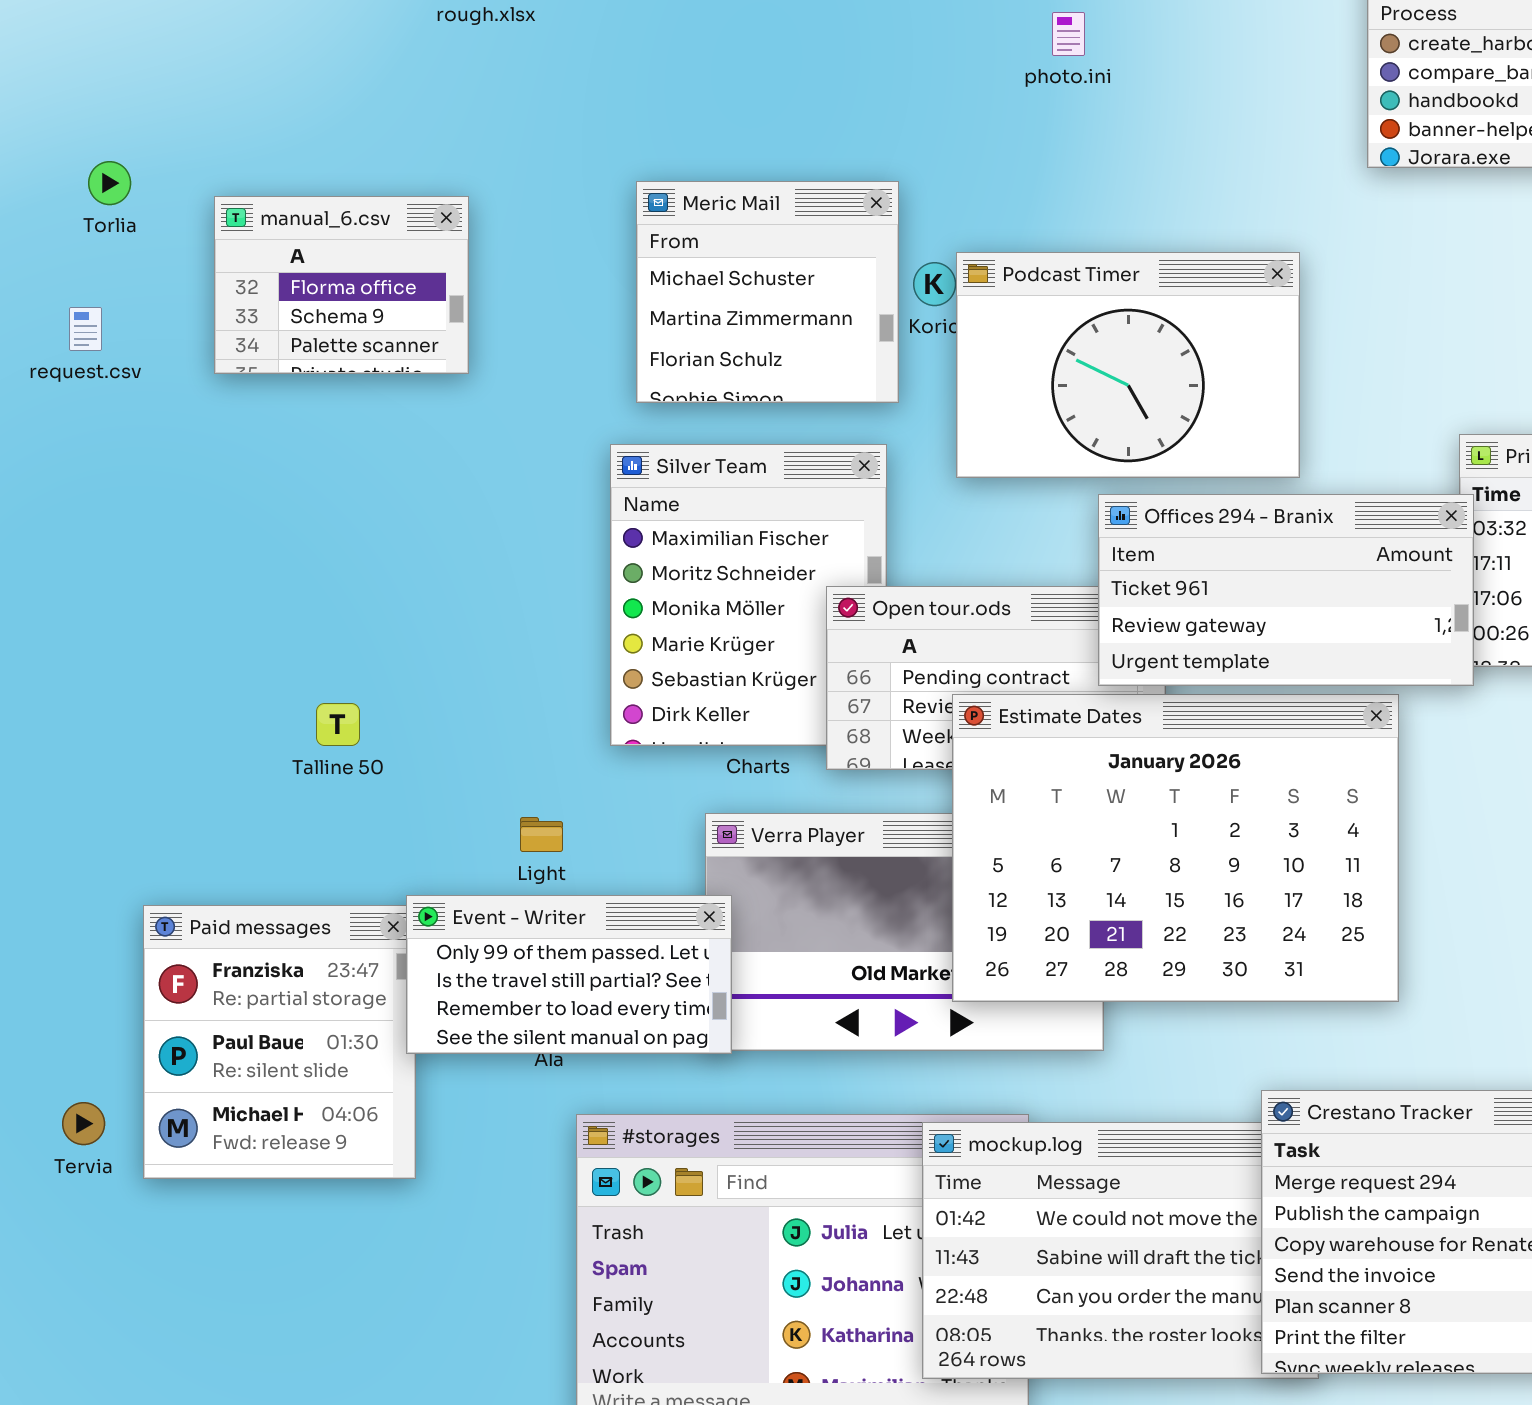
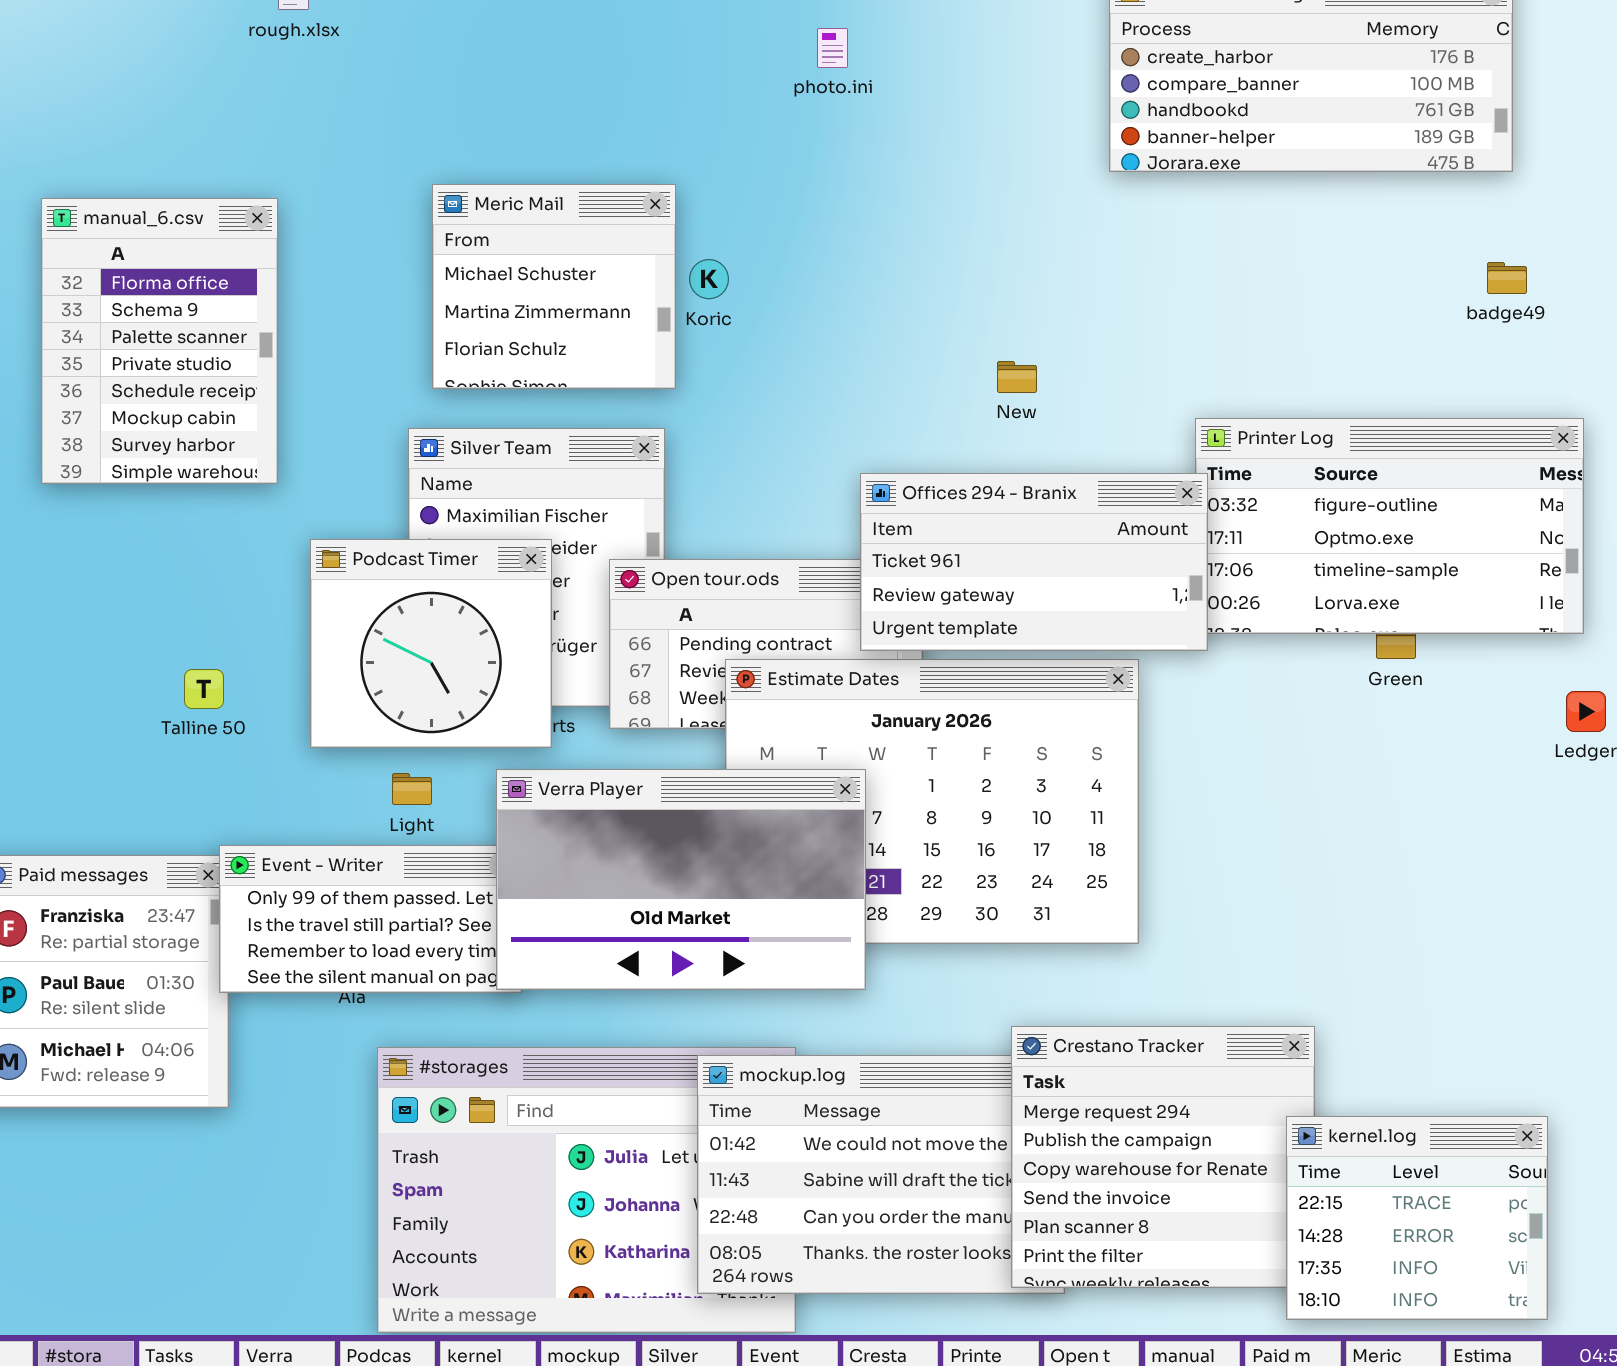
manual_6.csv: [214,196,469,374] -> [41,198,278,484], resized
Podcast Timer: [956,252,1300,478] -> [310,539,552,748], moved, resized
Talline 50: [316,703,360,746] -> [184,669,224,709], moved
Verra Player: [705,813,1104,1051] -> [496,769,866,990], raised
Light: [520,817,563,852] -> [392,773,432,805], moved

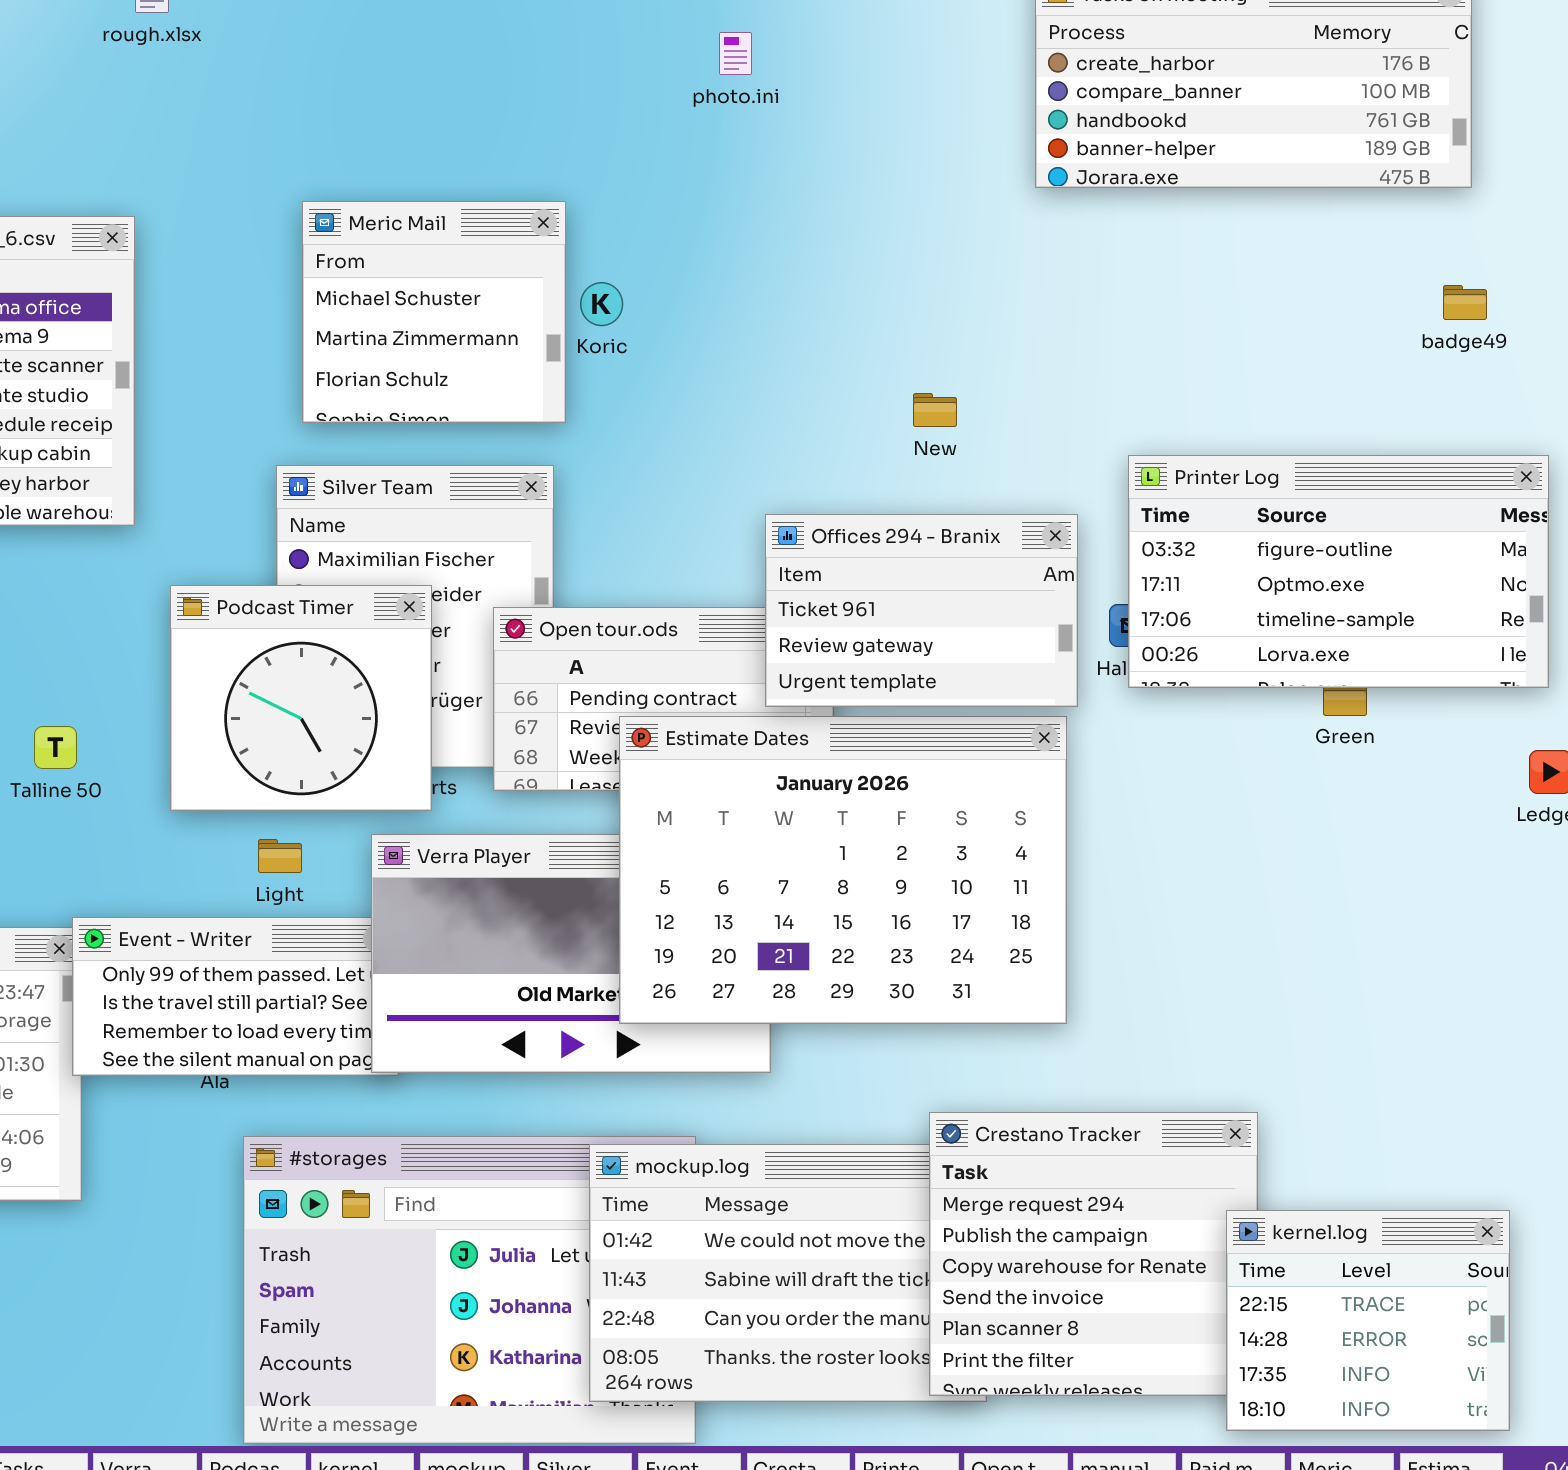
Offices 294 - Branix: [860,473,1208,651] -> [765,514,1078,707], resized
Estimate Dates: [725,659,1139,944] -> [619,716,1067,1024], raised

